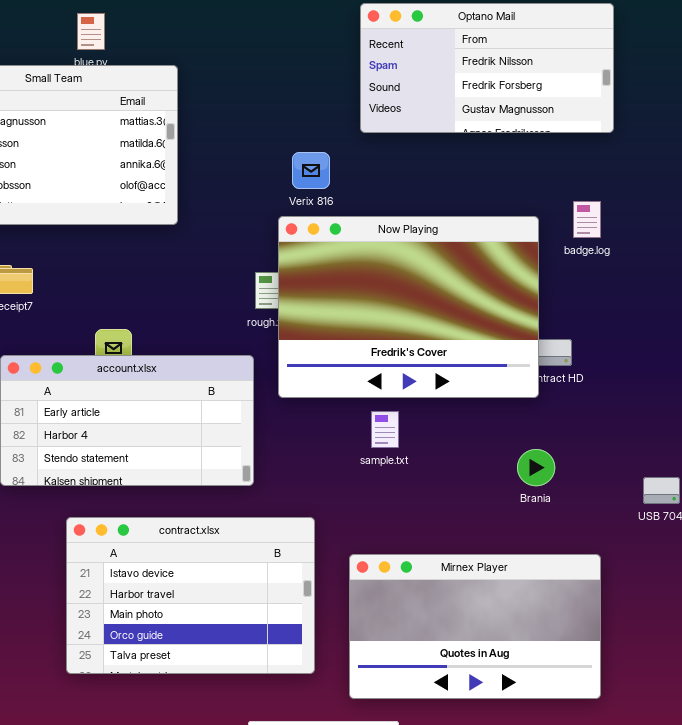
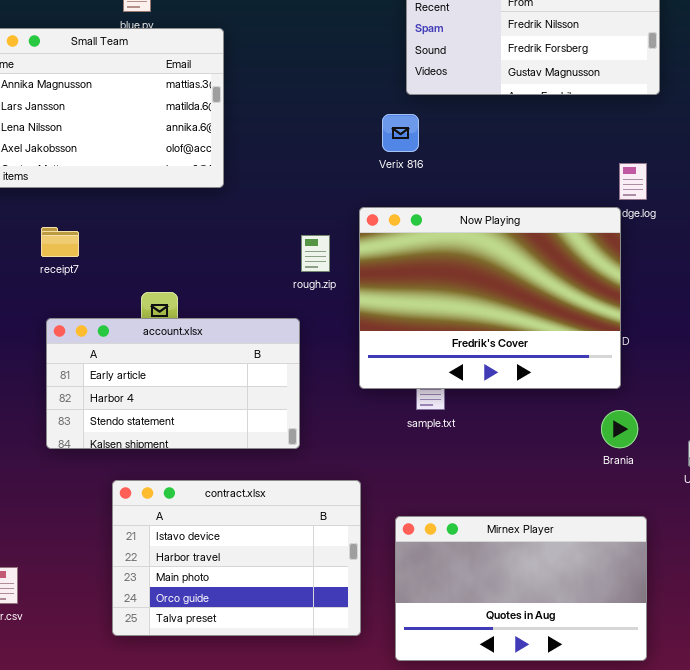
Verix 816: [292,152,330,189] -> [382,114,419,152], moved
Now Playing: [278,216,539,398] -> [359,207,621,389], moved
Brania: [517,449,555,486] -> [601,410,638,448], moved

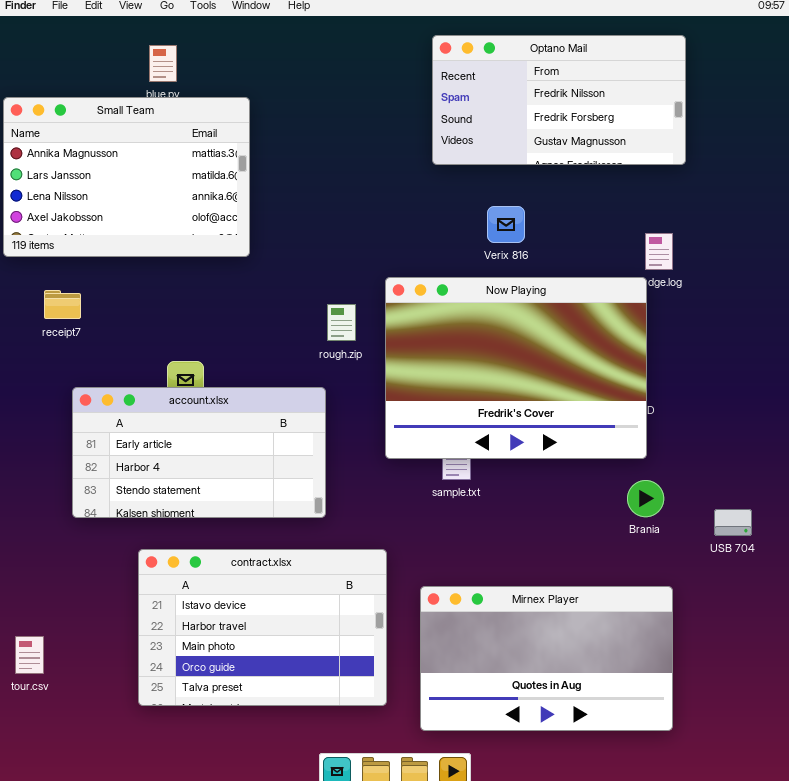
Verix 816: [382,114,419,152] -> [487,206,525,243], moved
receipt7: [41,227,79,257] -> [44,290,81,319], moved

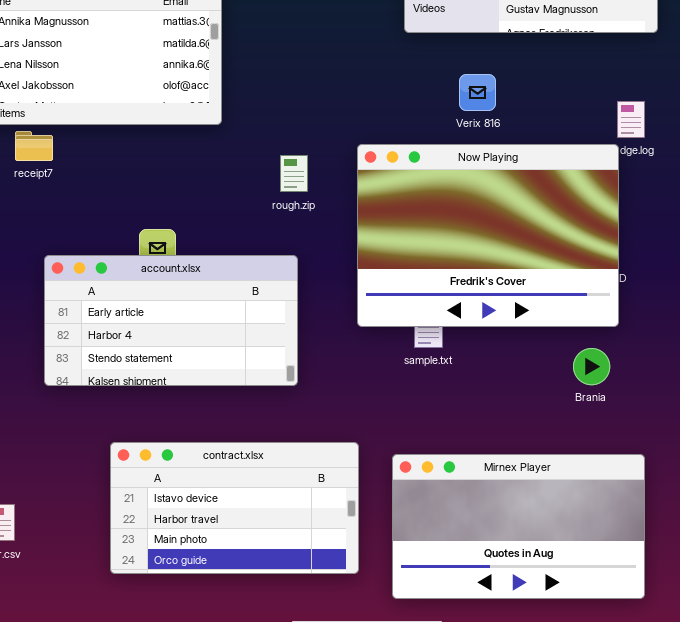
receipt7: [44,290,81,319] -> [15,131,53,161], moved
rough.zip: [327,304,356,341] -> [280,155,308,192], moved
Brania: [627,480,664,517] -> [573,348,610,385], moved
contract.xlsx: [138,549,387,706] -> [110,442,359,574], resized

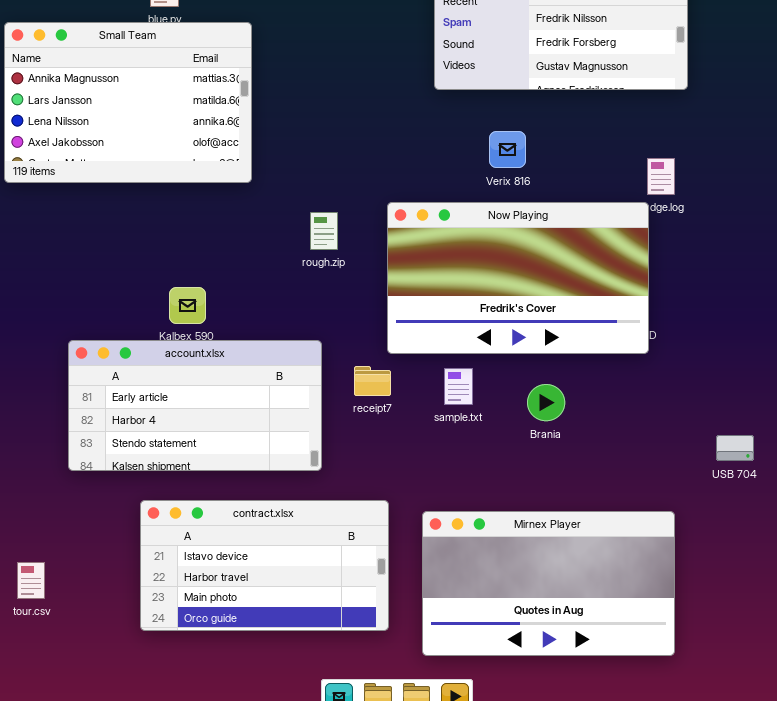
receipt7: [15,131,53,161] -> [354,366,391,396], moved
Now Playing: [357,144,619,327] -> [387,202,649,354], resized
account.xlsx: [44,255,298,386] -> [68,340,322,471], moved
Brania: [573,348,610,385] -> [527,384,565,421], moved

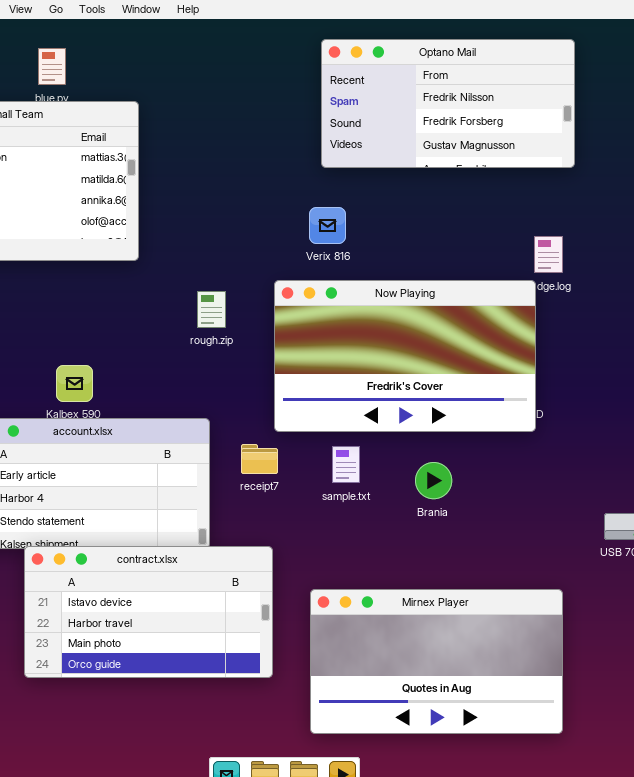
Verix 816: [489,131,526,168] -> [309,207,346,244], moved
contract.xlsx: [140,500,389,631] -> [24,546,273,678], moved

